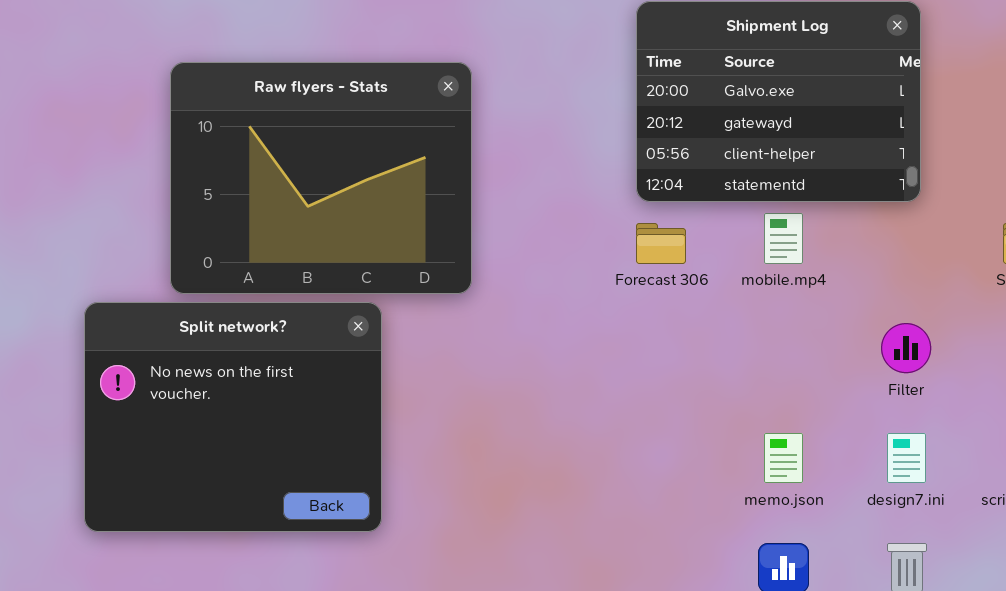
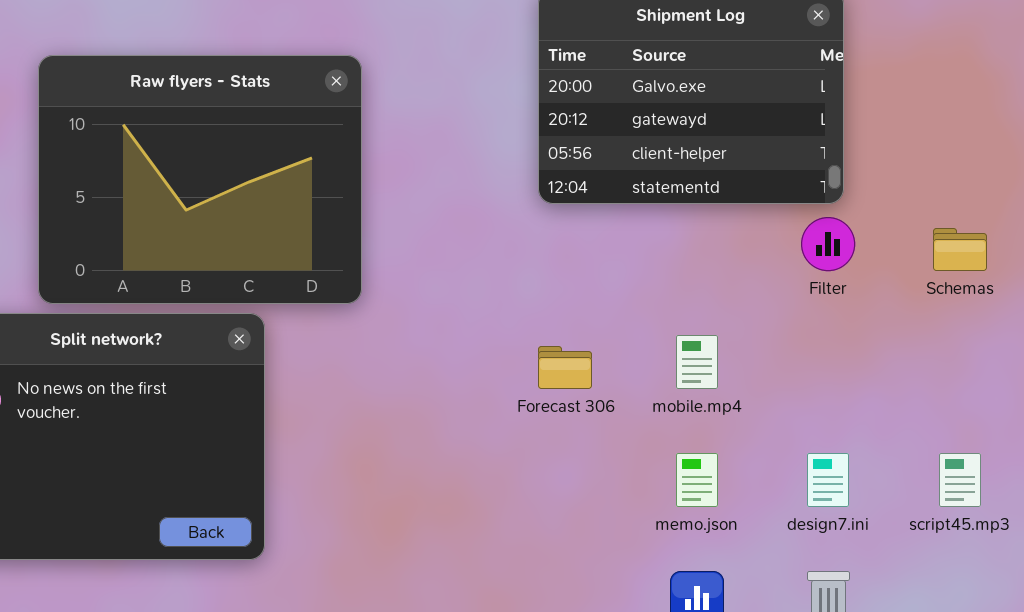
mobile.mp4: [764,213,803,264] -> [676,335,718,389], moved
Forecast 306: [636,223,686,264] -> [538,346,592,389], moved
Filter: [881,323,931,373] -> [801,217,855,271], moved

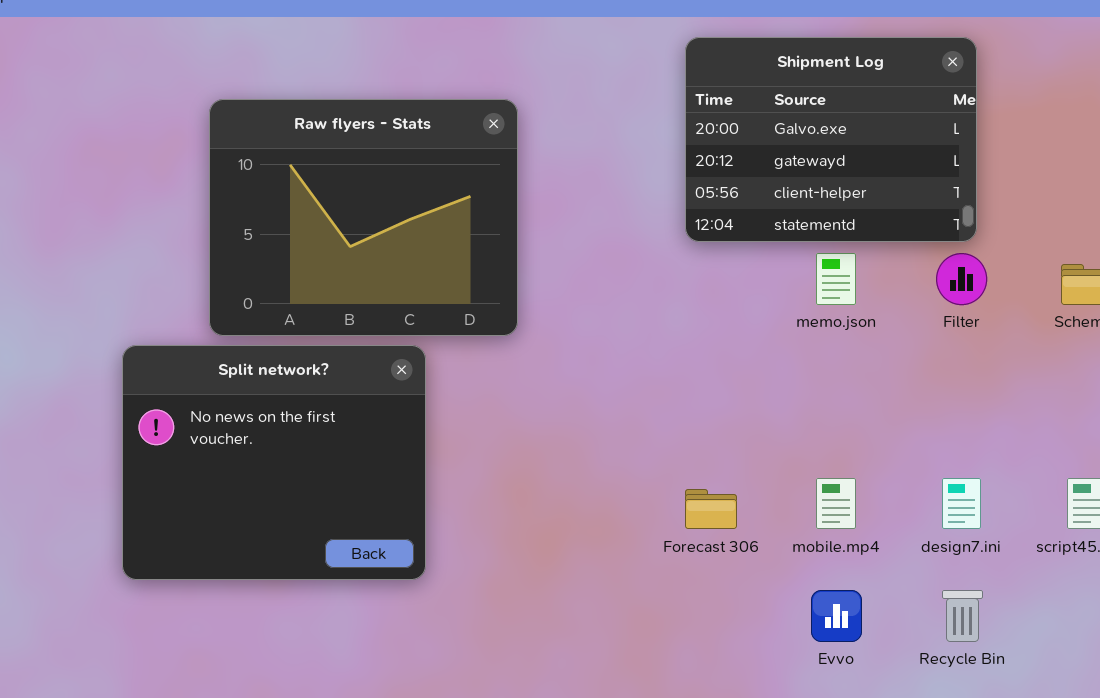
mobile.mp4: [676,335,718,389] -> [816,478,856,529], moved
Forecast 306: [538,346,592,389] -> [685,489,737,529], moved
memo.json: [676,453,718,507] -> [816,253,856,305], moved

